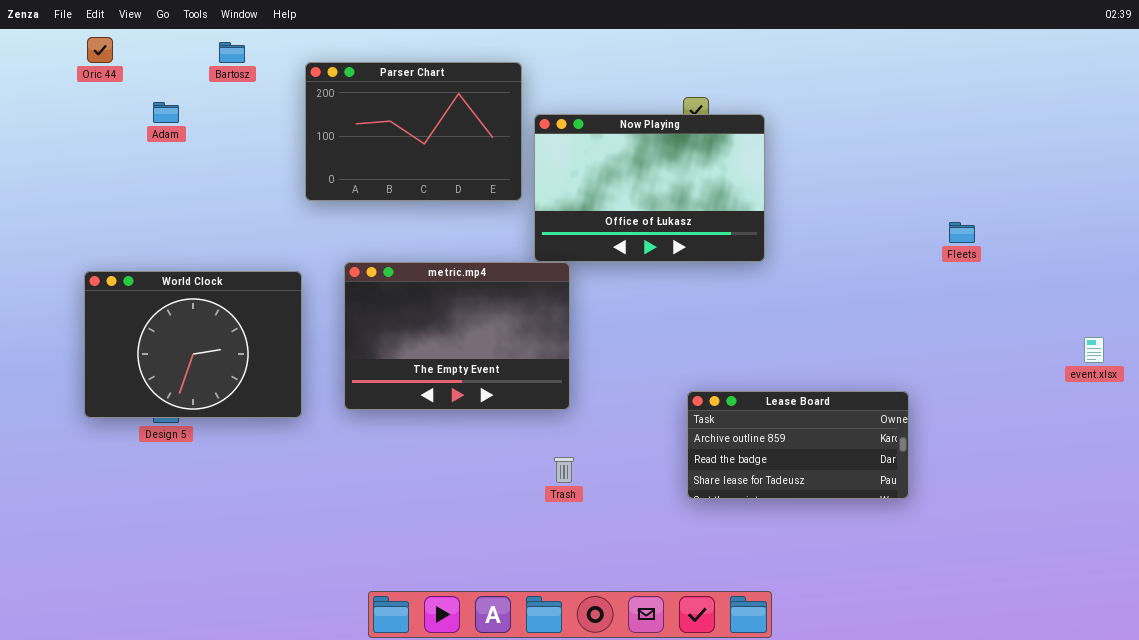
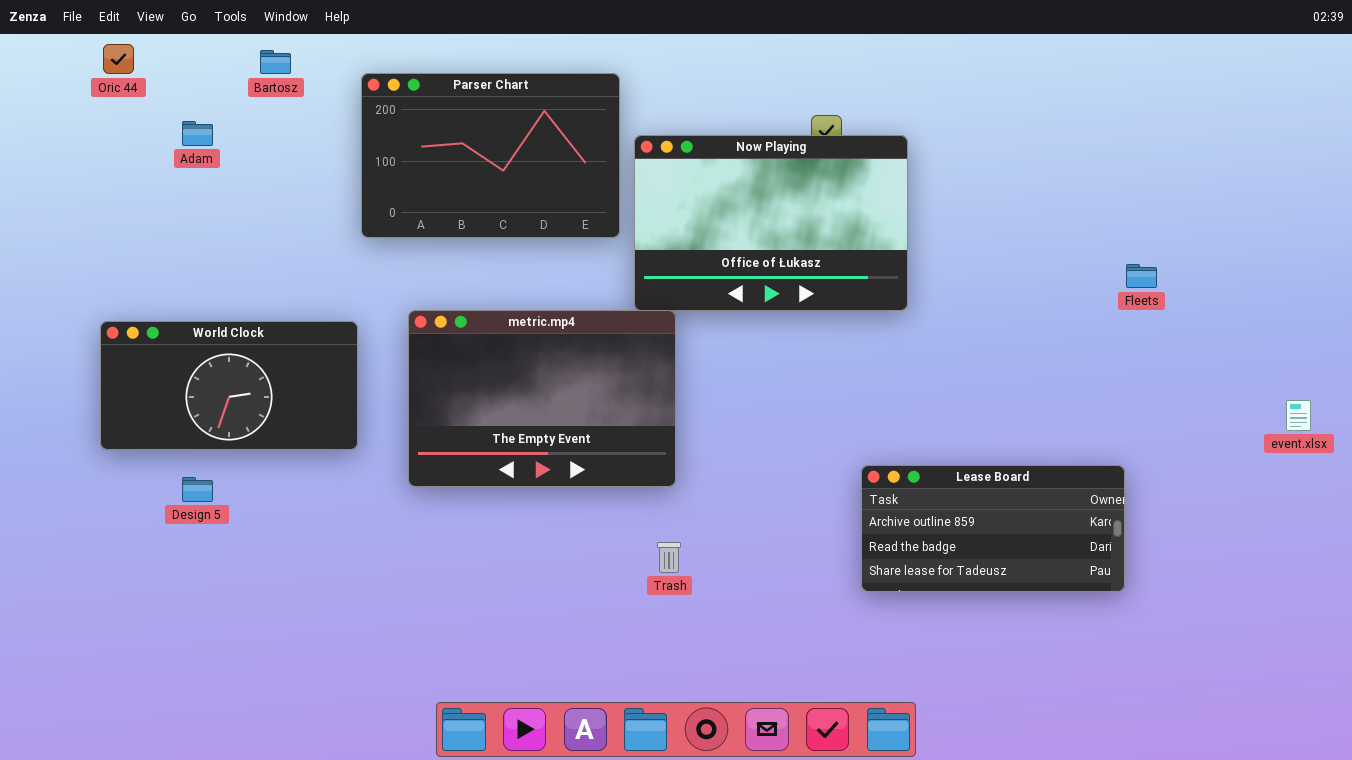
World Clock: [84,271,302,418] -> [100,321,358,450], resized
Lease Board: [687,391,909,499] -> [861,465,1125,592], moved

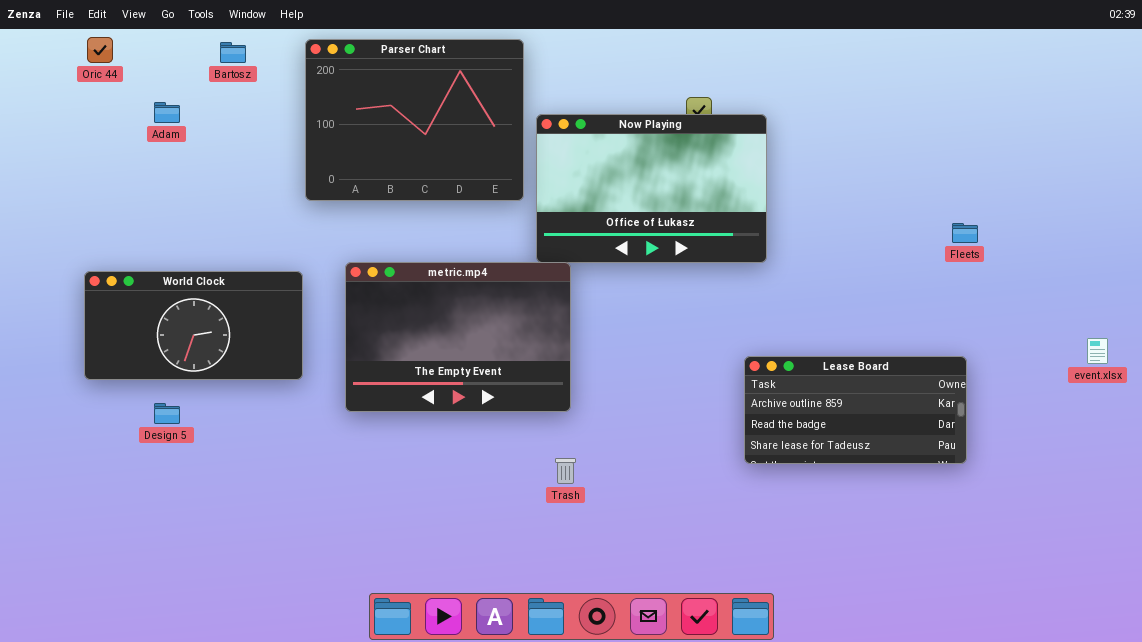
Parser Chart: [361,73,620,238] -> [305,39,524,201], resized
Lease Board: [861,465,1125,592] -> [744,356,967,464], moved

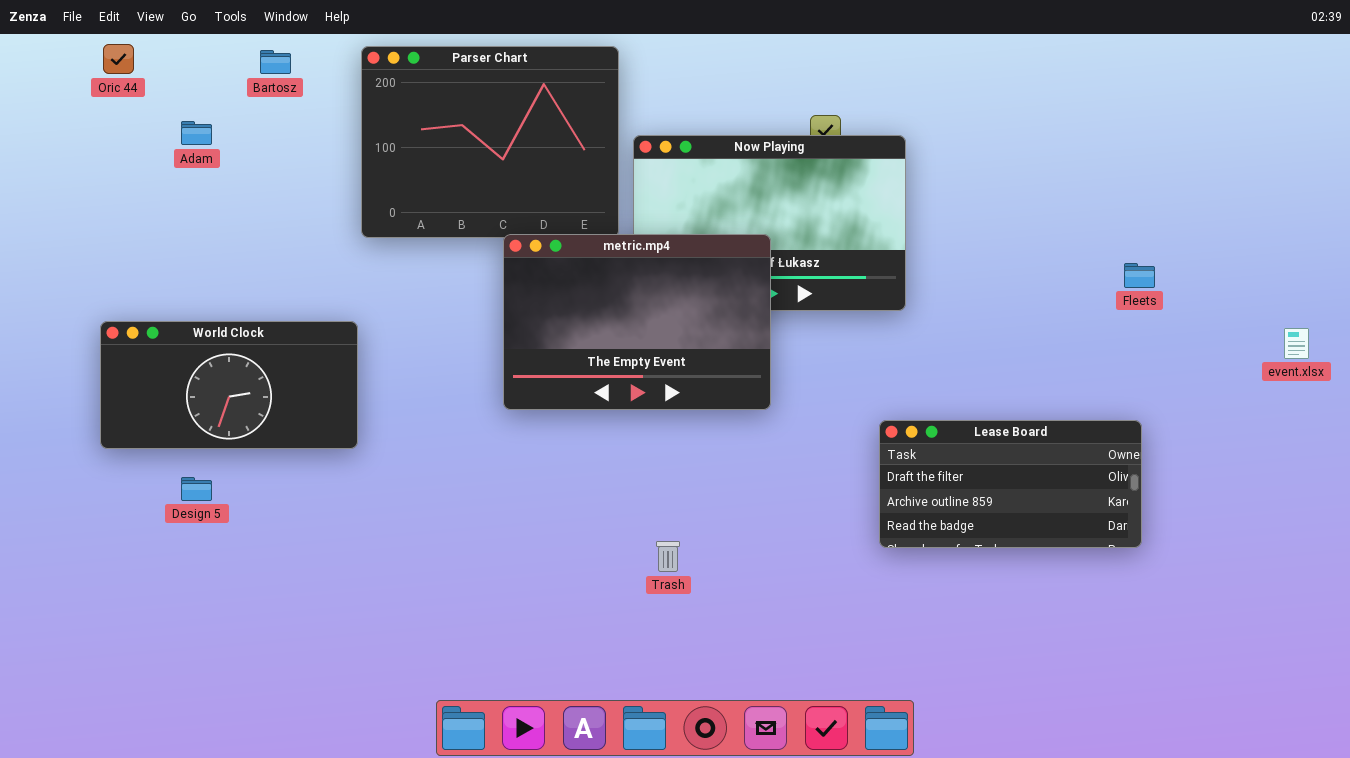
metric.mp4: [345,262,571,412] -> [503,234,771,410], moved
event.xlsx: [1087,338,1108,364] -> [1284,328,1309,359], moved
Lease Board: [744,356,967,464] -> [879,420,1142,548], scrolled up 1 row

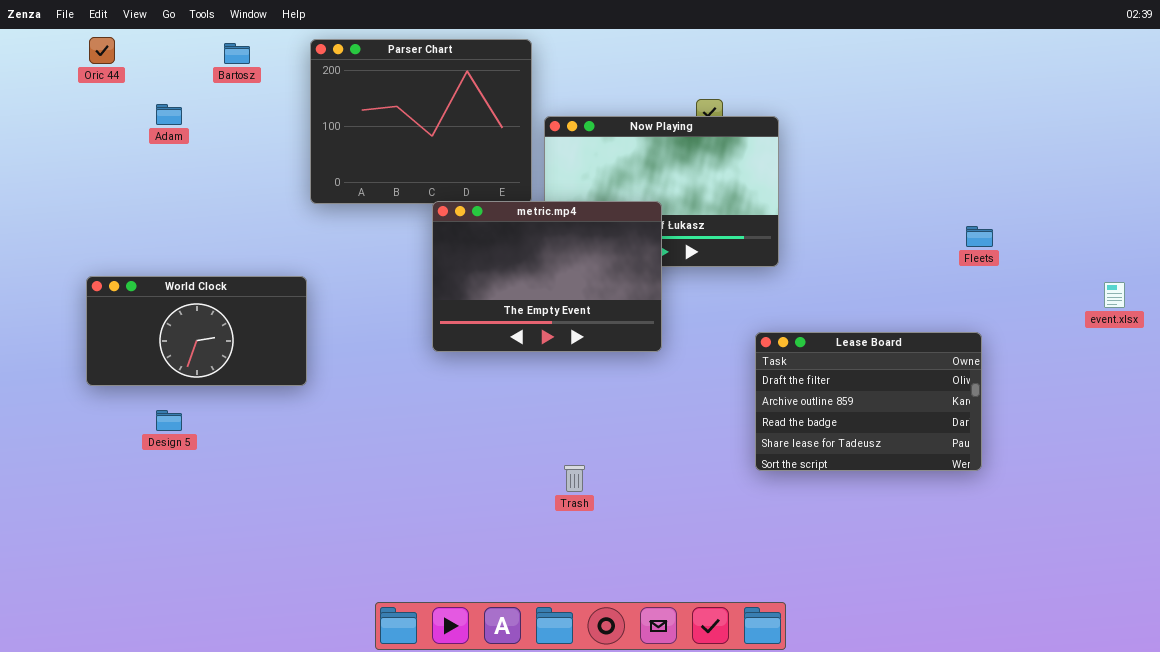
Lease Board: [879,420,1142,548] -> [755,332,982,471], resized

